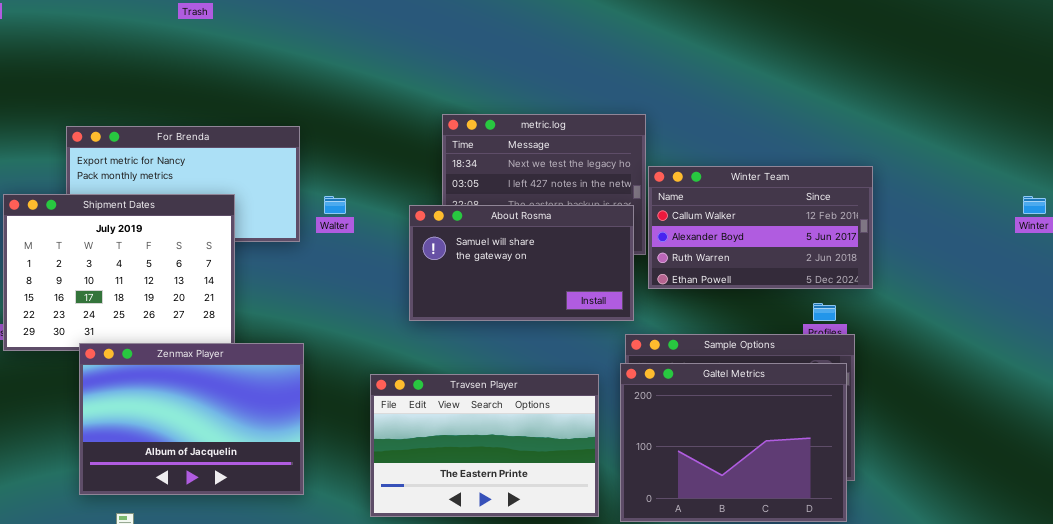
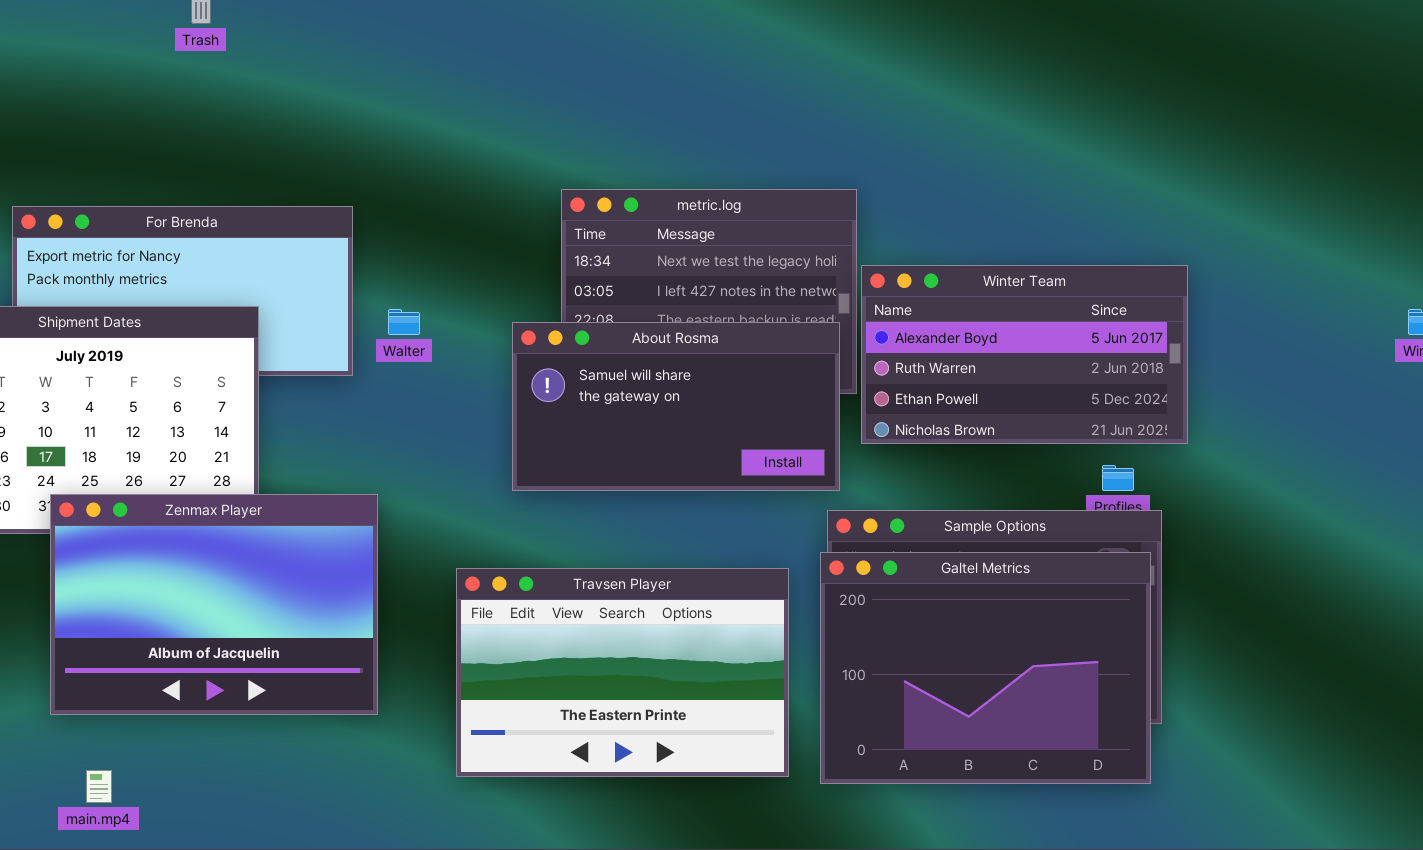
Winter Team: [648,166,873,289] -> [861,265,1188,444], scrolled down 1 row
Zenmax Player: [79,343,304,495] -> [50,494,378,715], moved

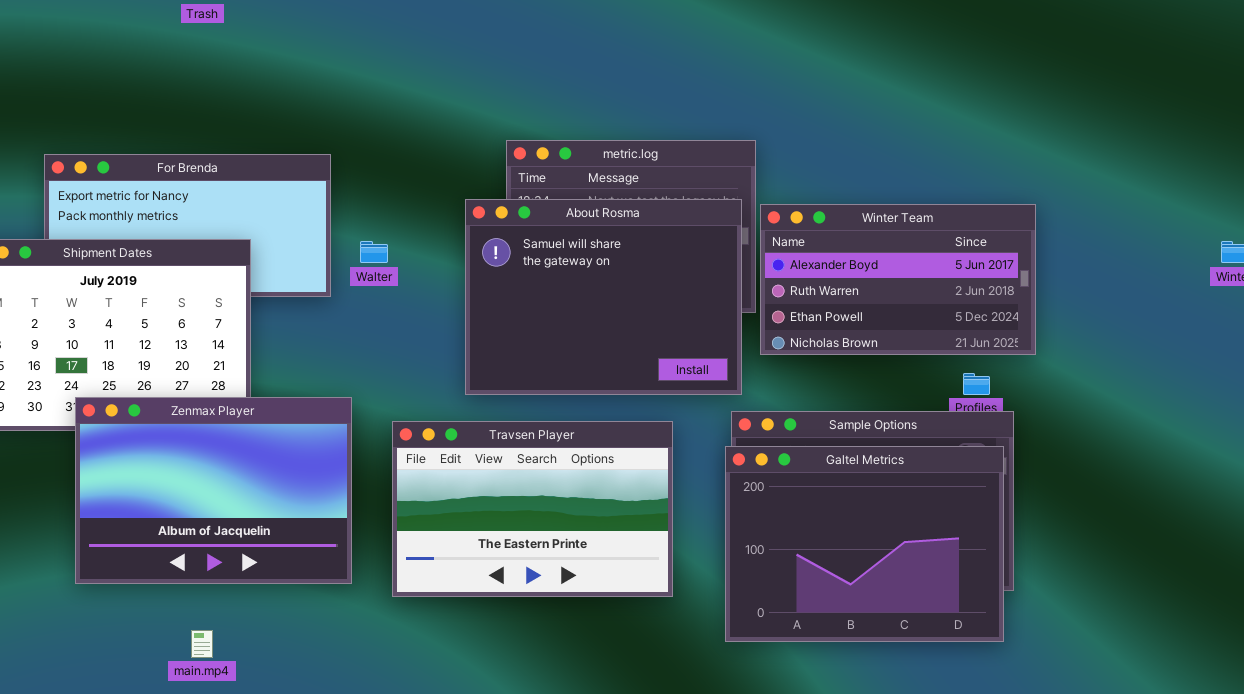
About Rosma: [512,322,840,491] -> [465,199,742,395], resized
Travsen Player: [456,568,789,777] -> [392,421,673,597], moved
main.mp4: [86,770,112,803] -> [191,630,213,658], moved

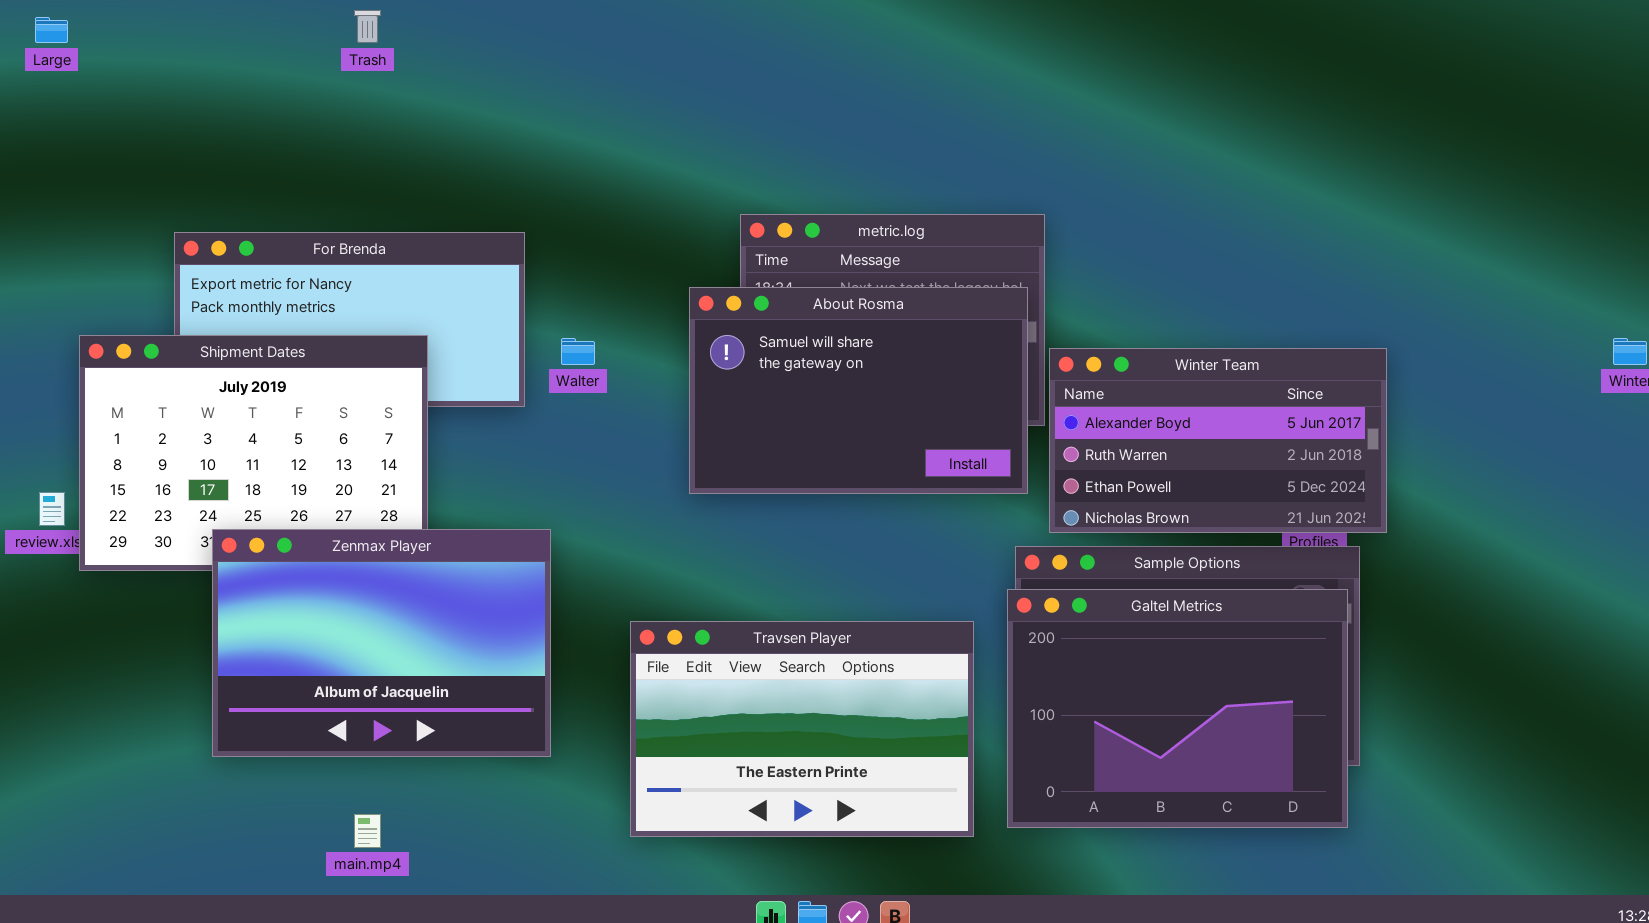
About Rosma: [465,199,742,395] -> [689,287,1028,494], resized
Winter Team: [760,204,1036,355] -> [1049,348,1387,533], moved
Travsen Player: [392,421,673,597] -> [630,621,974,837], moved

